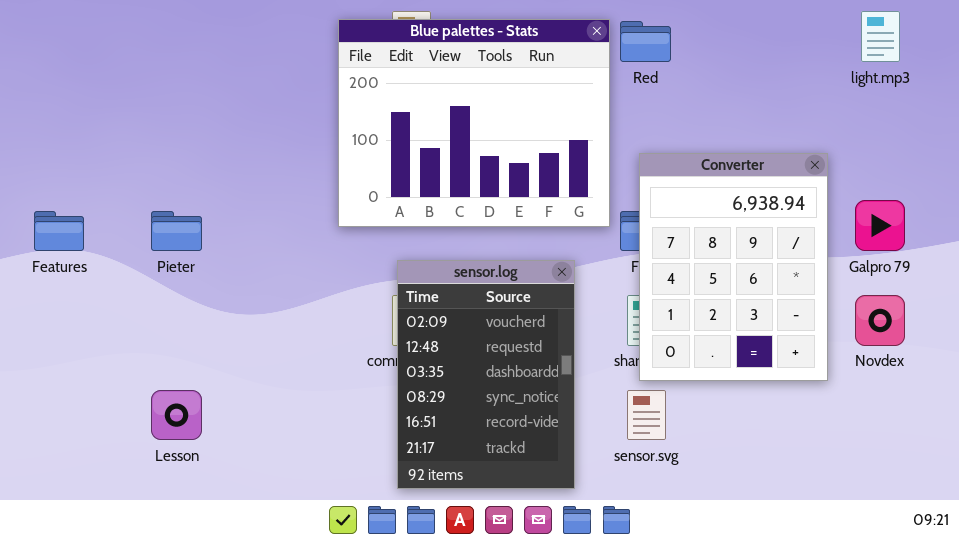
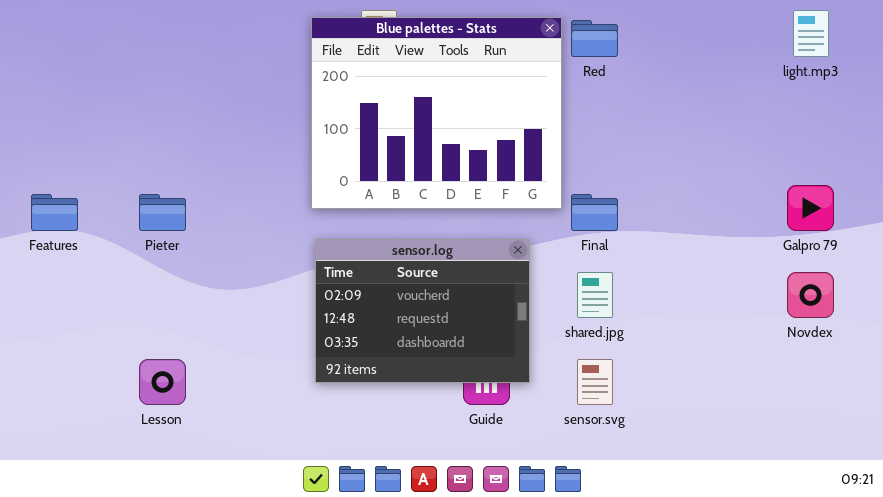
Converter: [639,153,828,381] -> none, closed
sensor.log: [397,260,575,489] -> [315,239,530,383], resized

